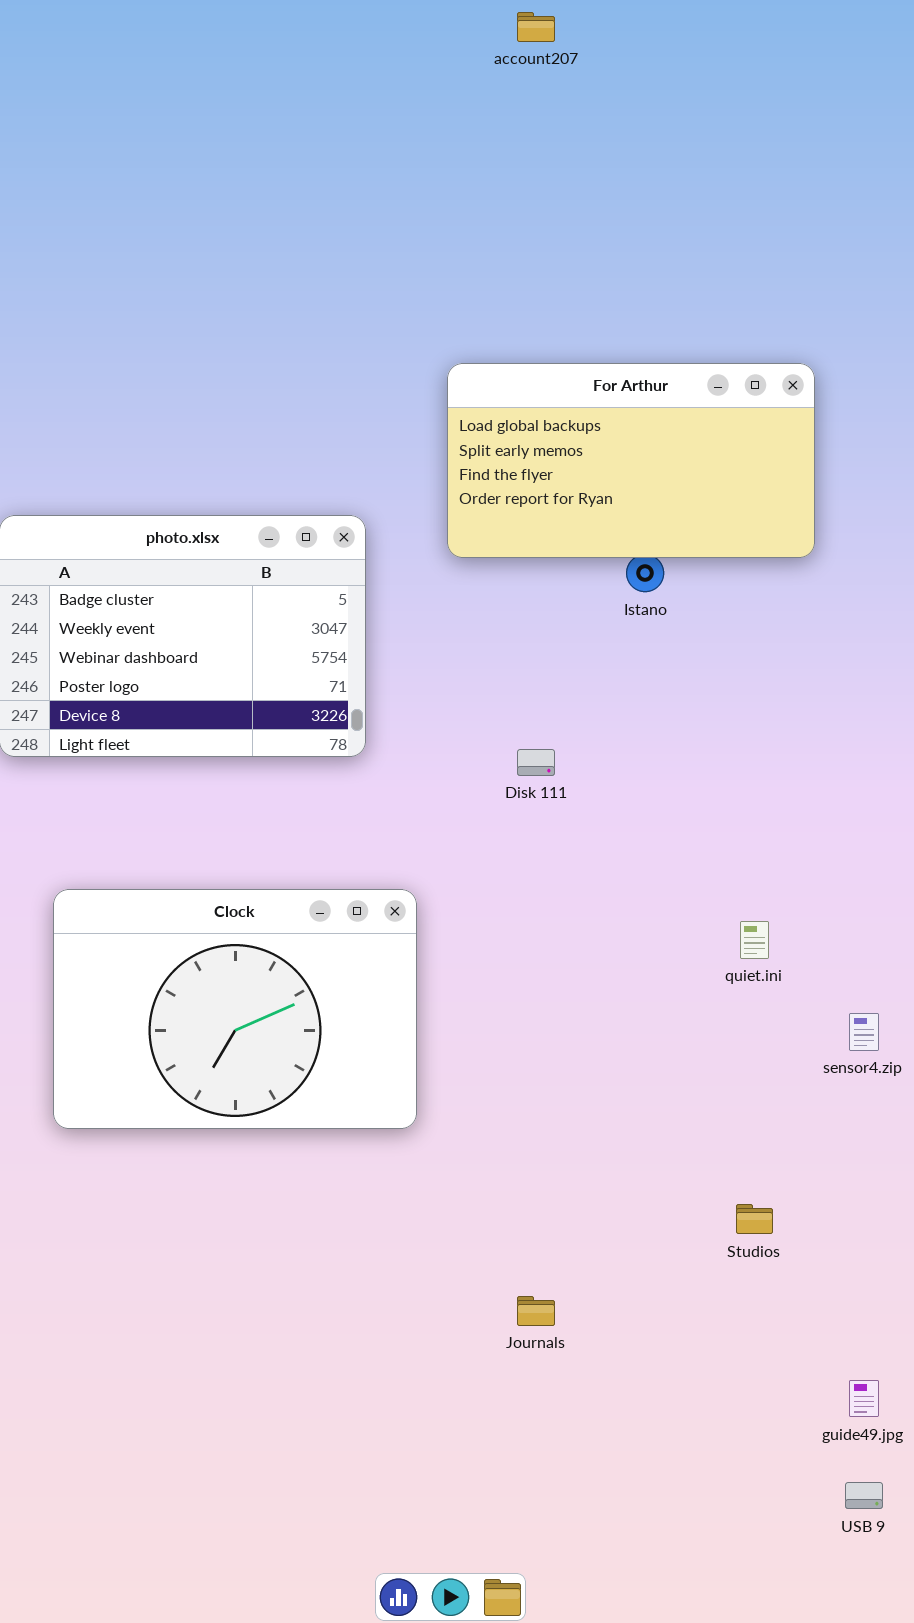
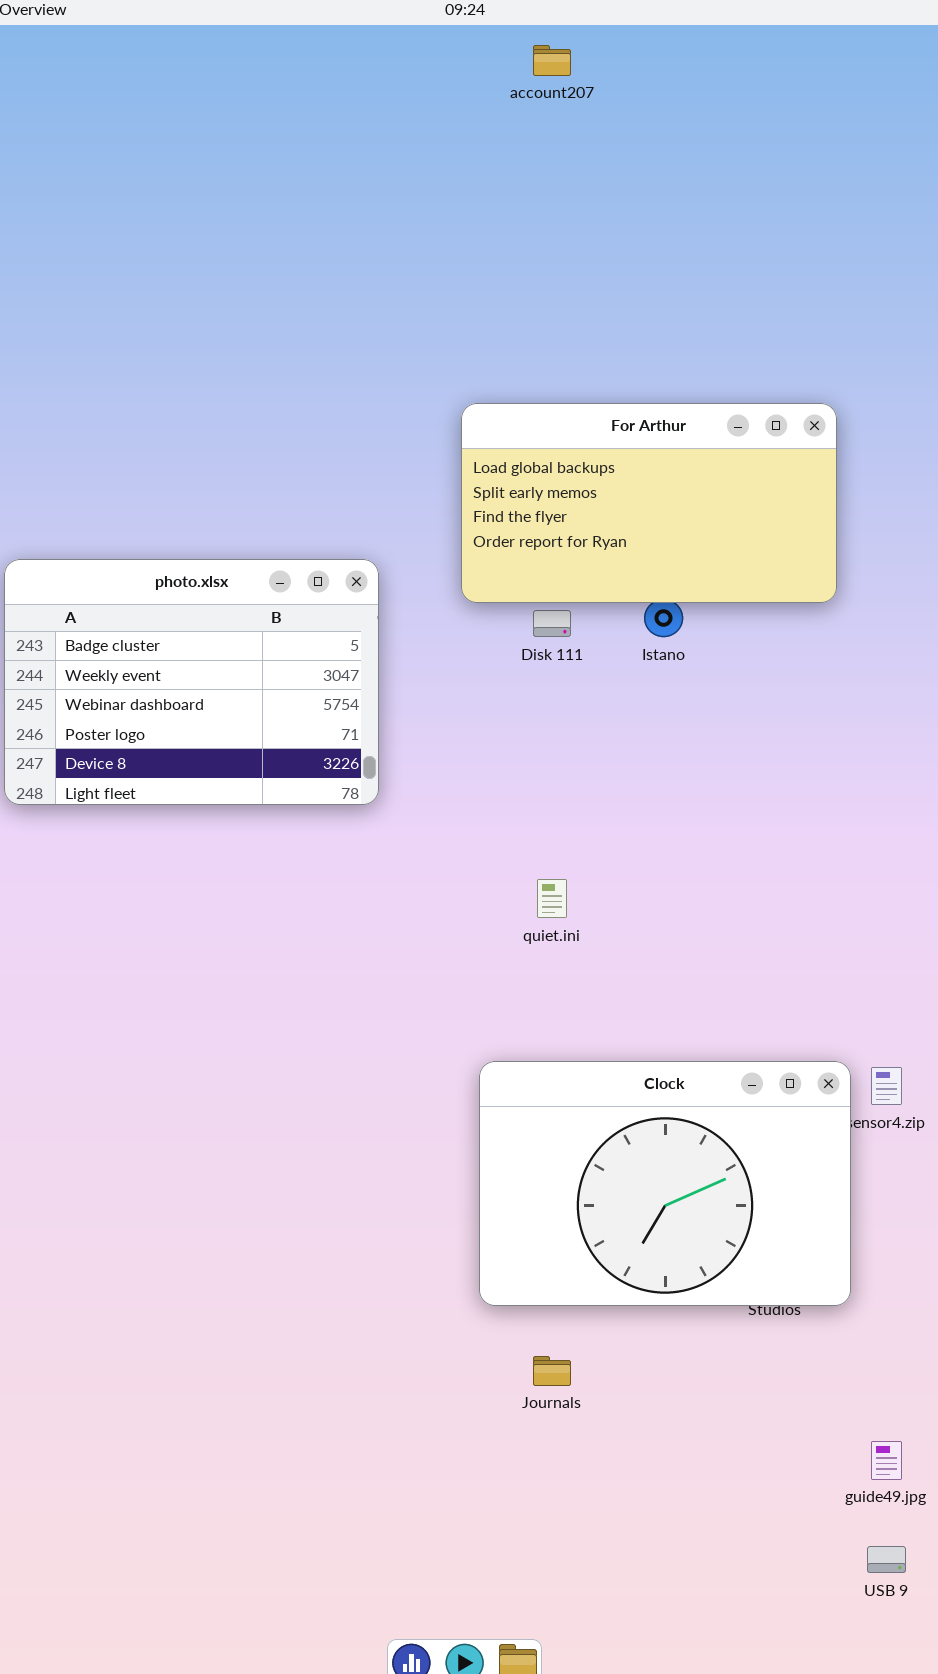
Disk 111: [517,749,555,776] -> [533,610,571,637], moved
Clock: [53,889,417,1129] -> [479,1061,851,1306], moved
quiet.ini: [740,921,769,959] -> [537,879,567,918], moved

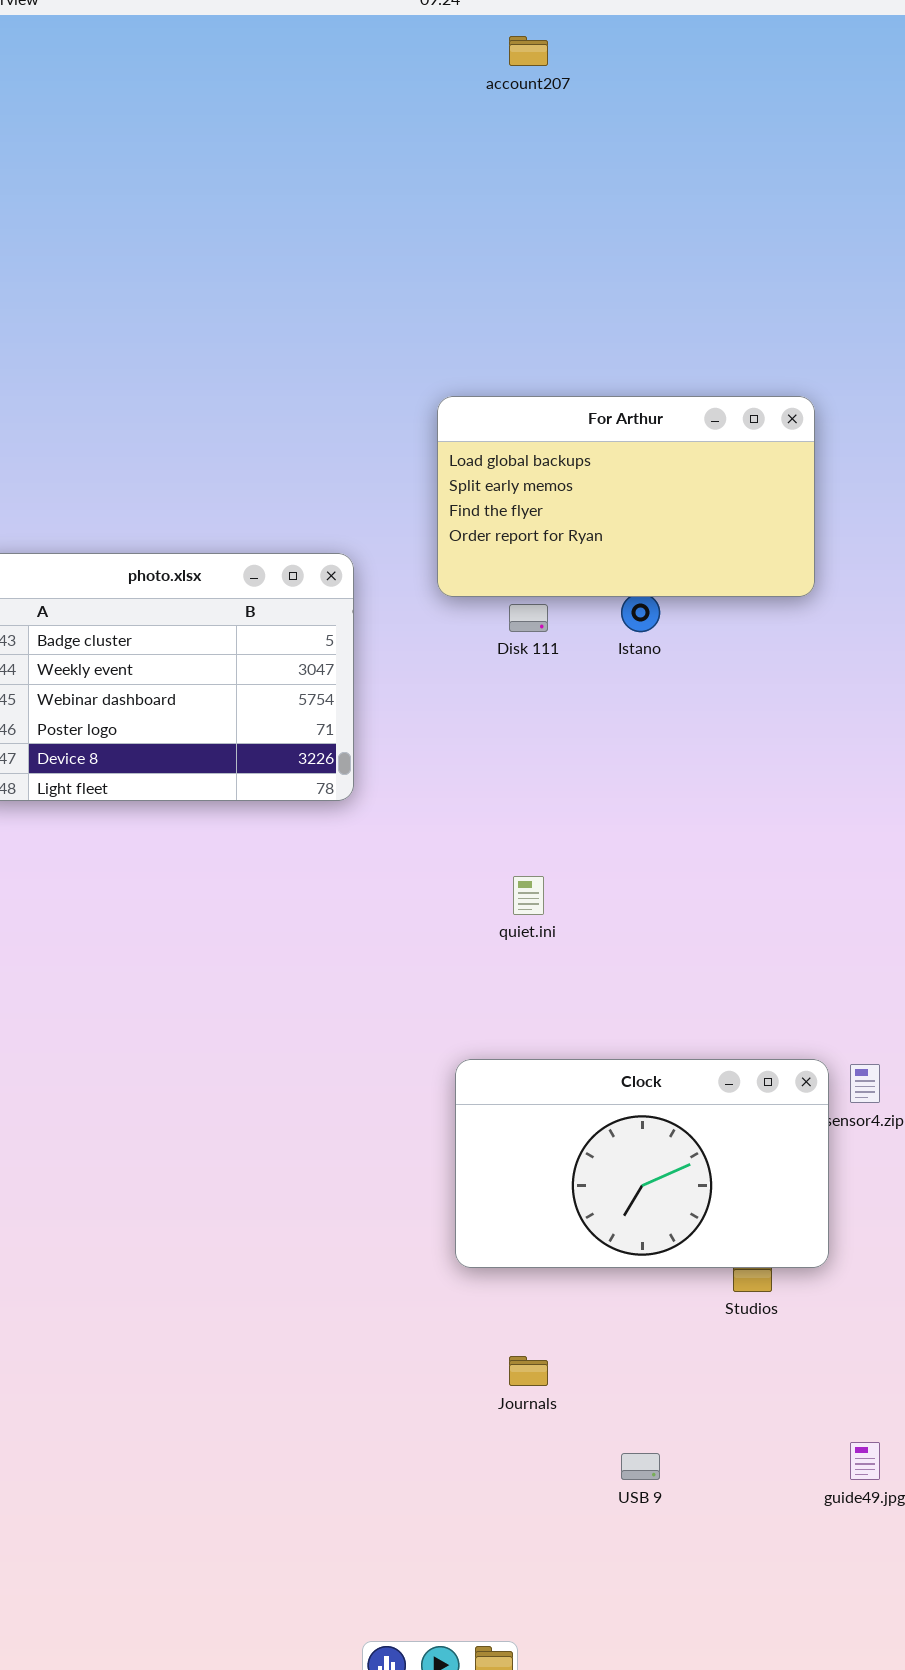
Clock: [479,1061,851,1306] -> [455,1059,829,1268], resized
USB 9: [867,1546,906,1573] -> [621,1453,660,1480], moved

